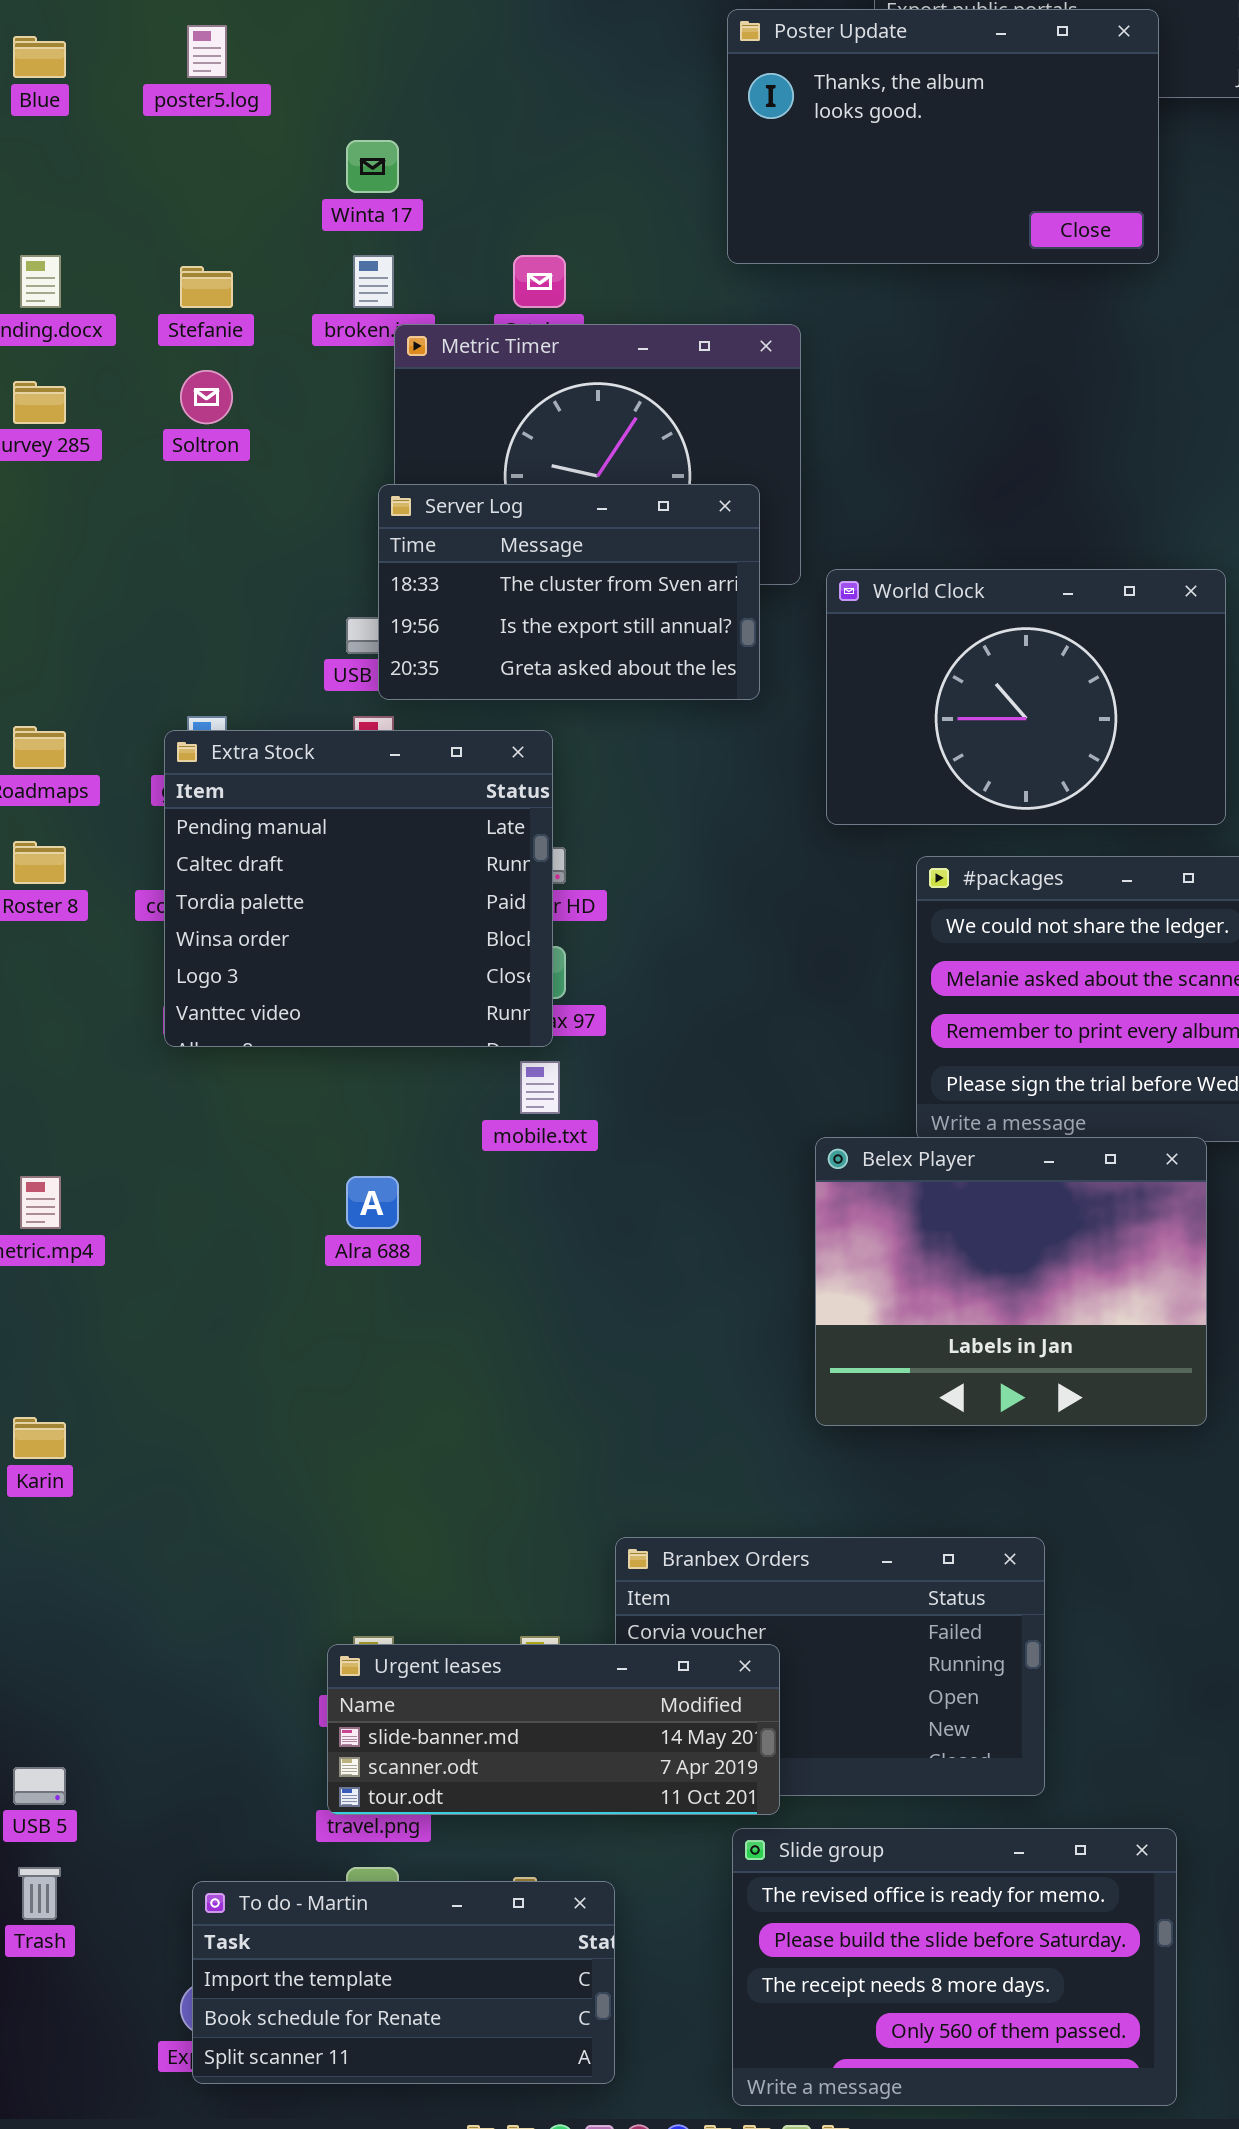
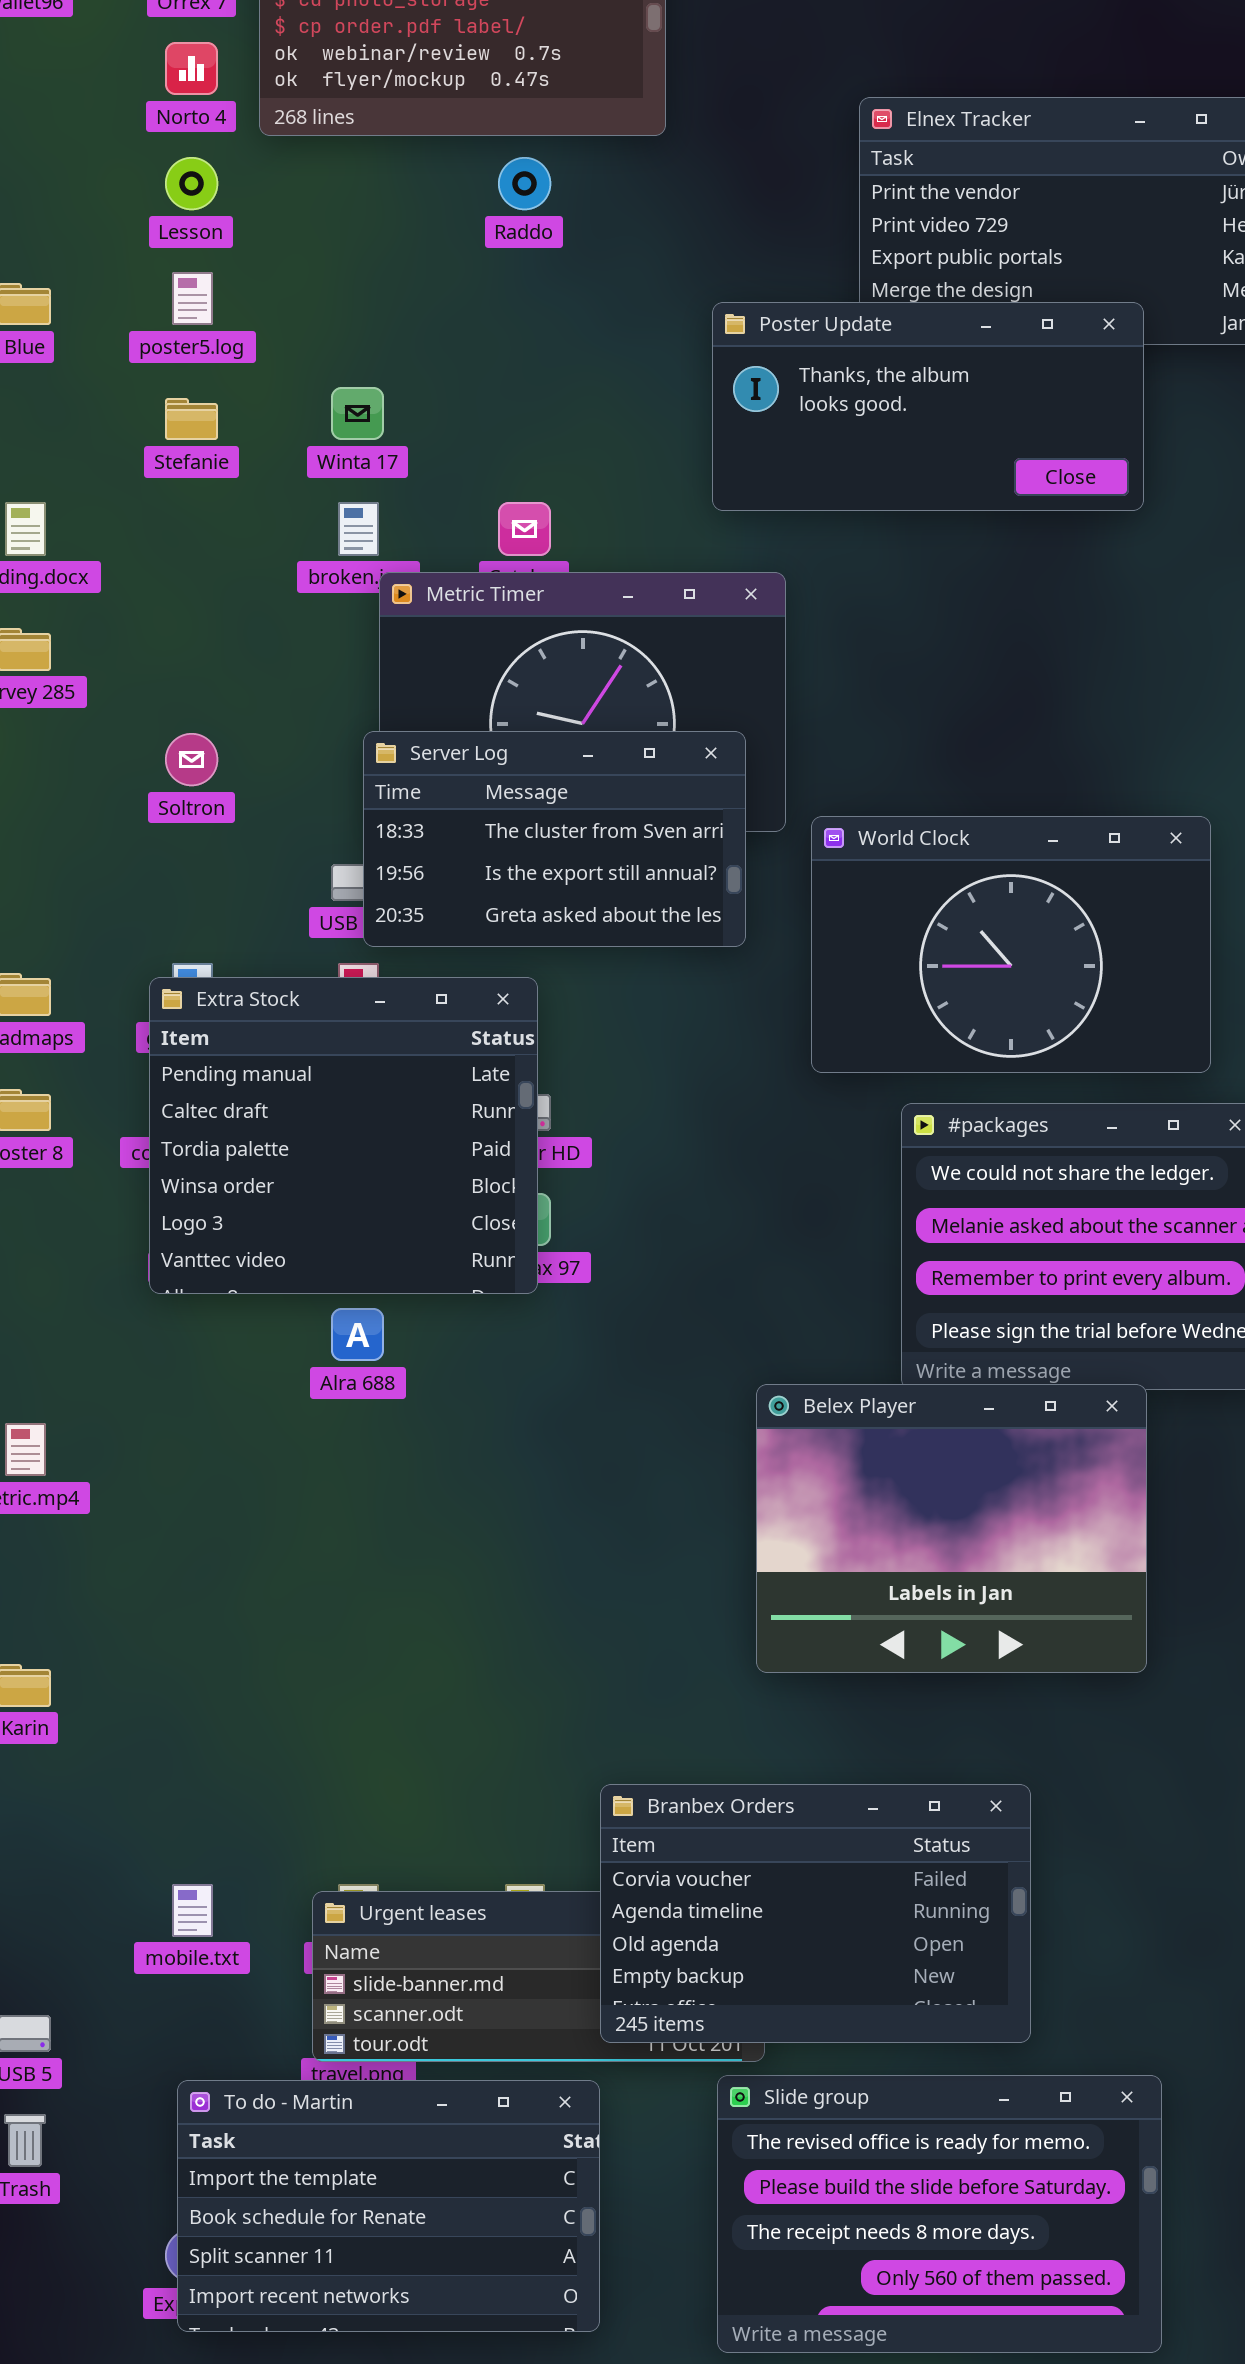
Poster Update: [727,9,1159,264] -> [712,302,1144,511], resized
Stefanie: [180,266,233,308] -> [165,398,218,440], moved
Soltron: [180,370,233,424] -> [165,733,218,786], moved
mobile.txt: [520,1061,560,1114] -> [172,1884,213,1937], moved
Belex Player: [815,1137,1207,1426] -> [756,1384,1147,1673], moved
Alra 688: [346,1176,399,1229] -> [331,1308,384,1361], moved
Branbex Orders: [615,1537,1045,1796] -> [600,1784,1031,2043], raised
To do - Martin: [192,1881,615,2084] -> [177,2080,600,2332], resized

